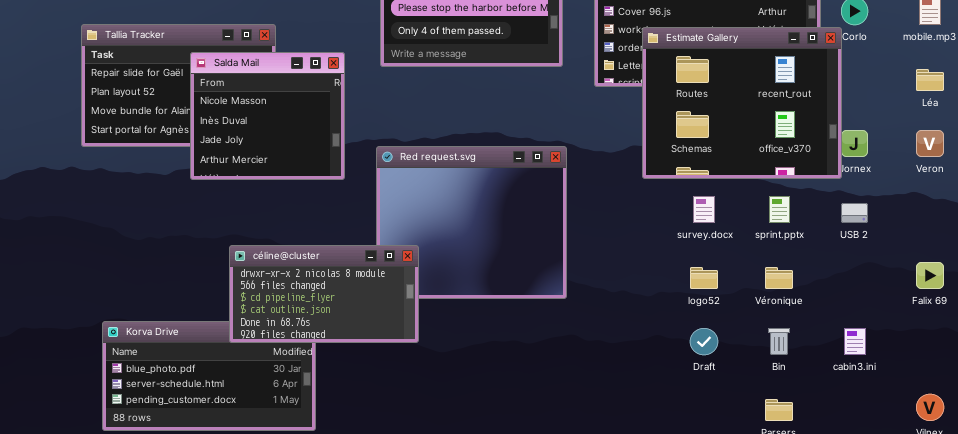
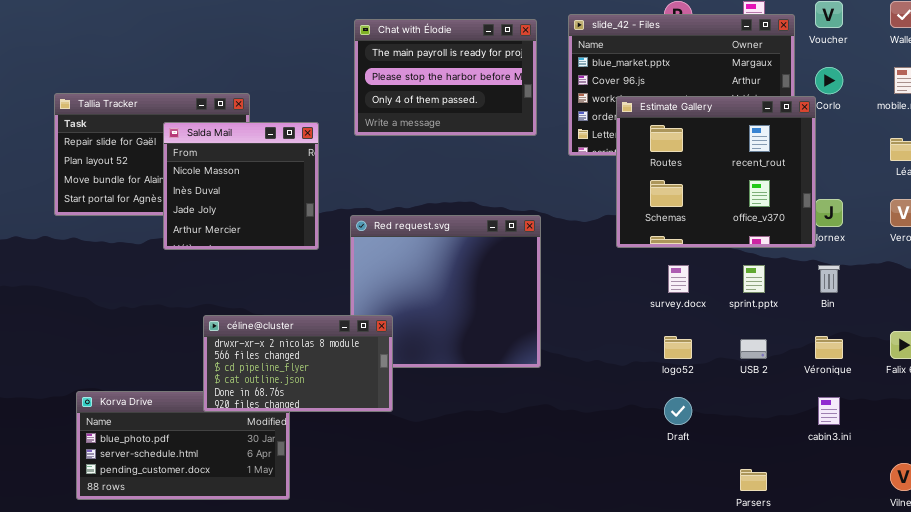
USB 2: [841,203,868,223] -> [740,339,767,359], moved
Véronique: [765,267,793,289] -> [815,336,843,359], moved
Bin: [768,328,790,355] -> [818,265,840,293], moved

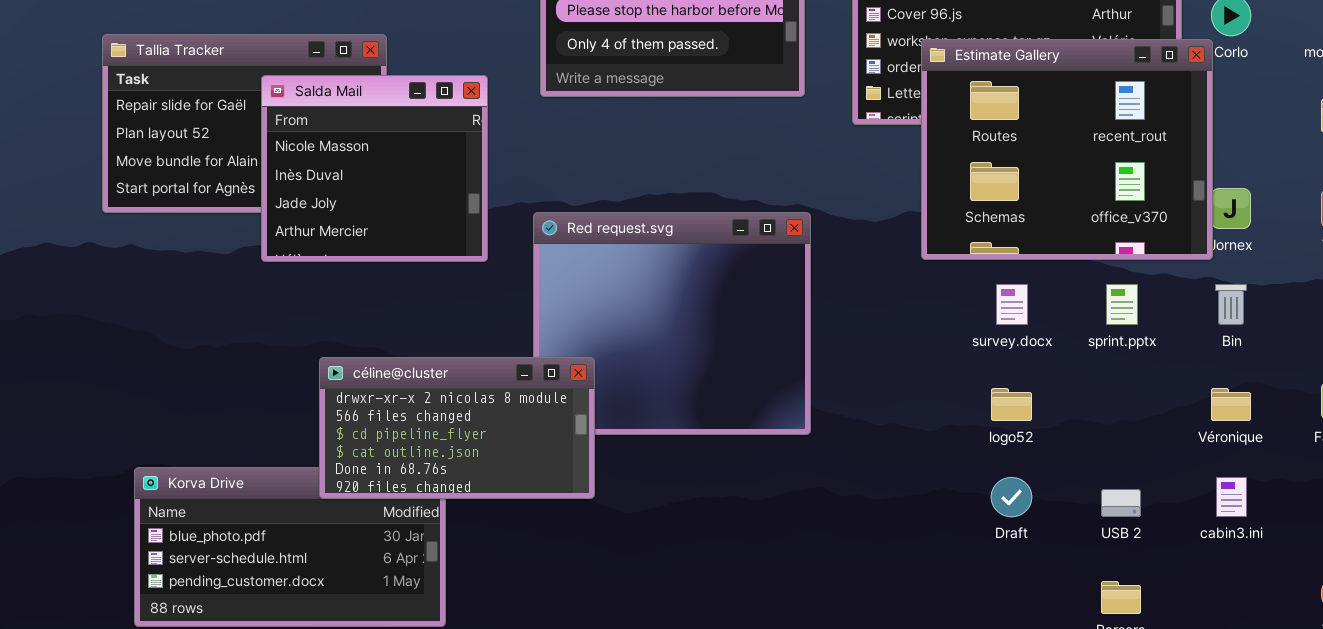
USB 2: [740,339,767,359] -> [1101,489,1141,517], moved

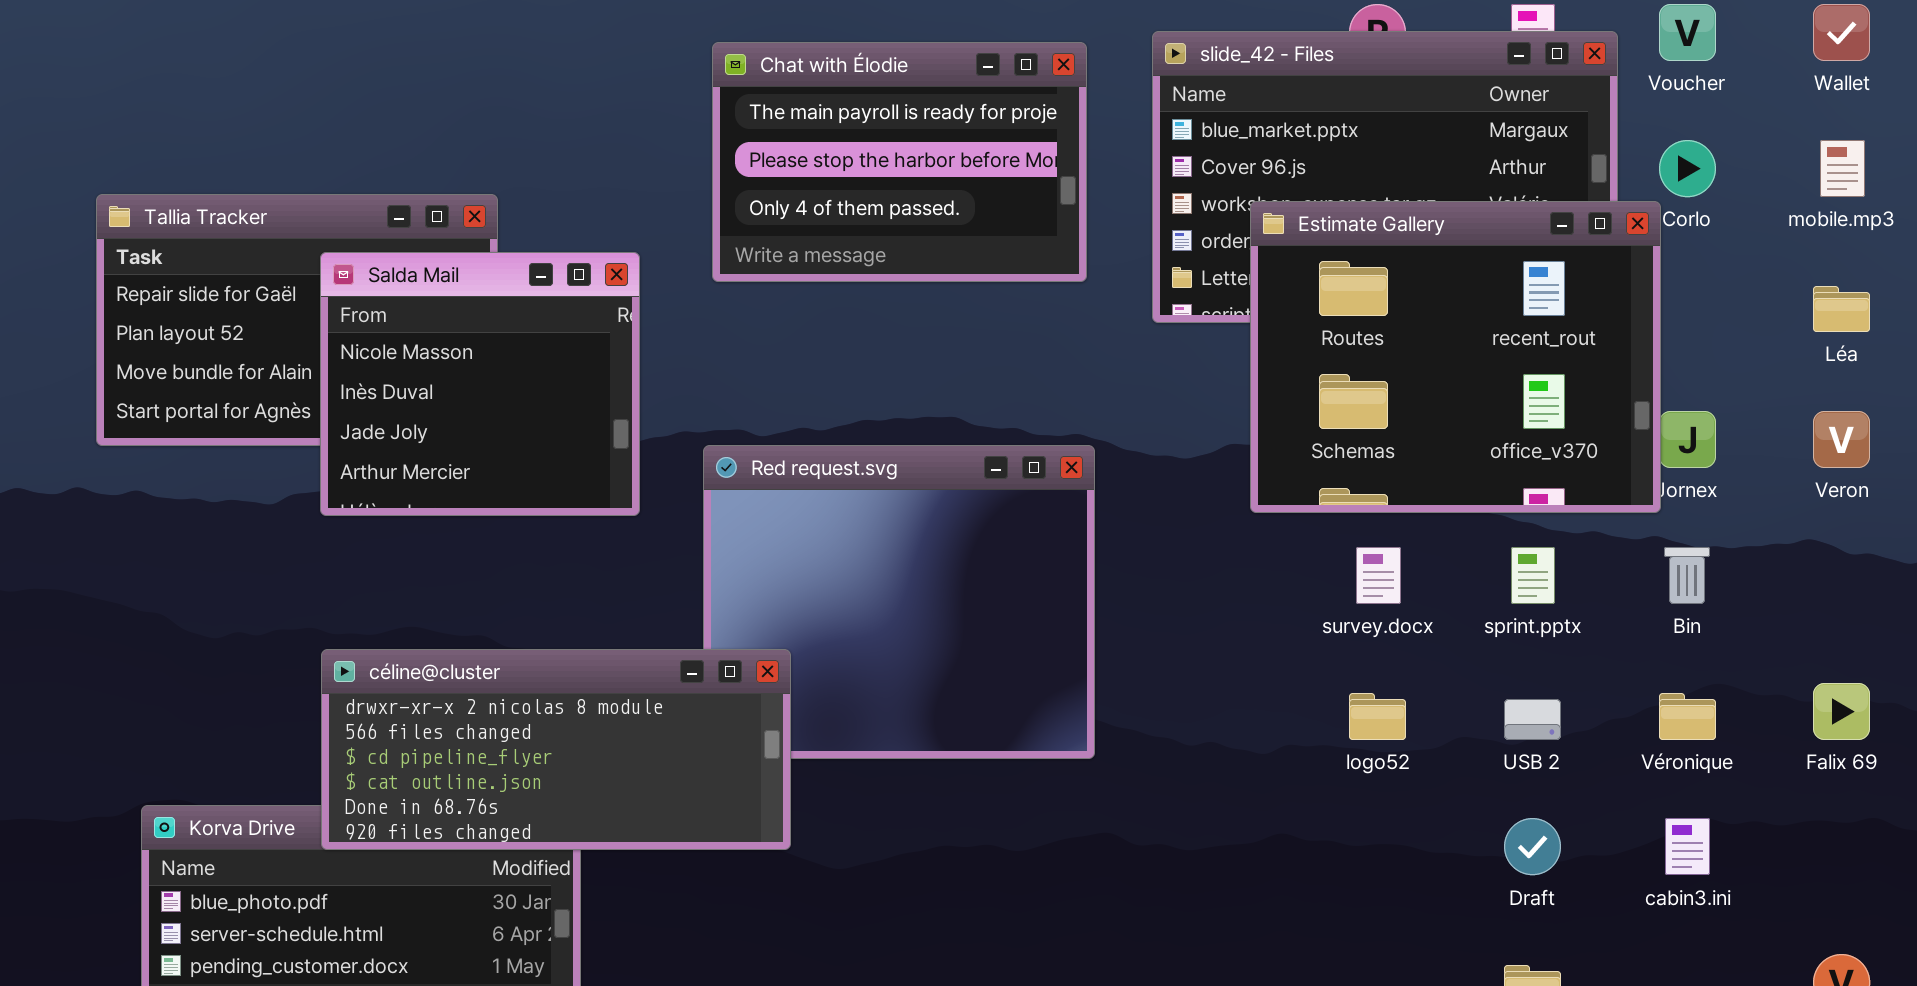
céline@cluster: [319,357,595,499] -> [321,649,791,850], resized
Draft: [991,477,1032,517] -> [1504,818,1561,875], moved
USB 2: [1101,489,1141,517] -> [1504,699,1561,740], moved

